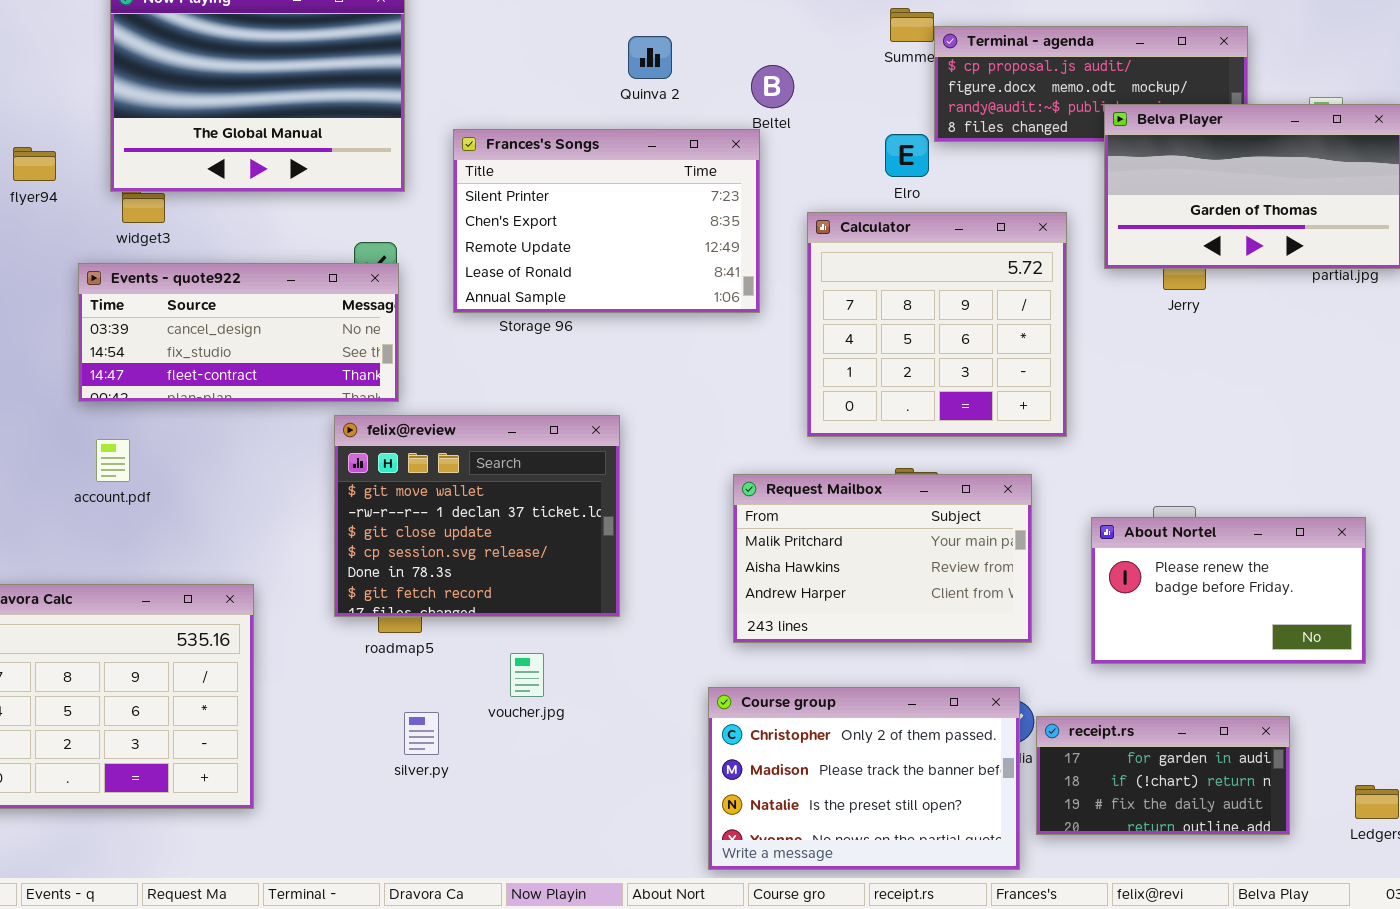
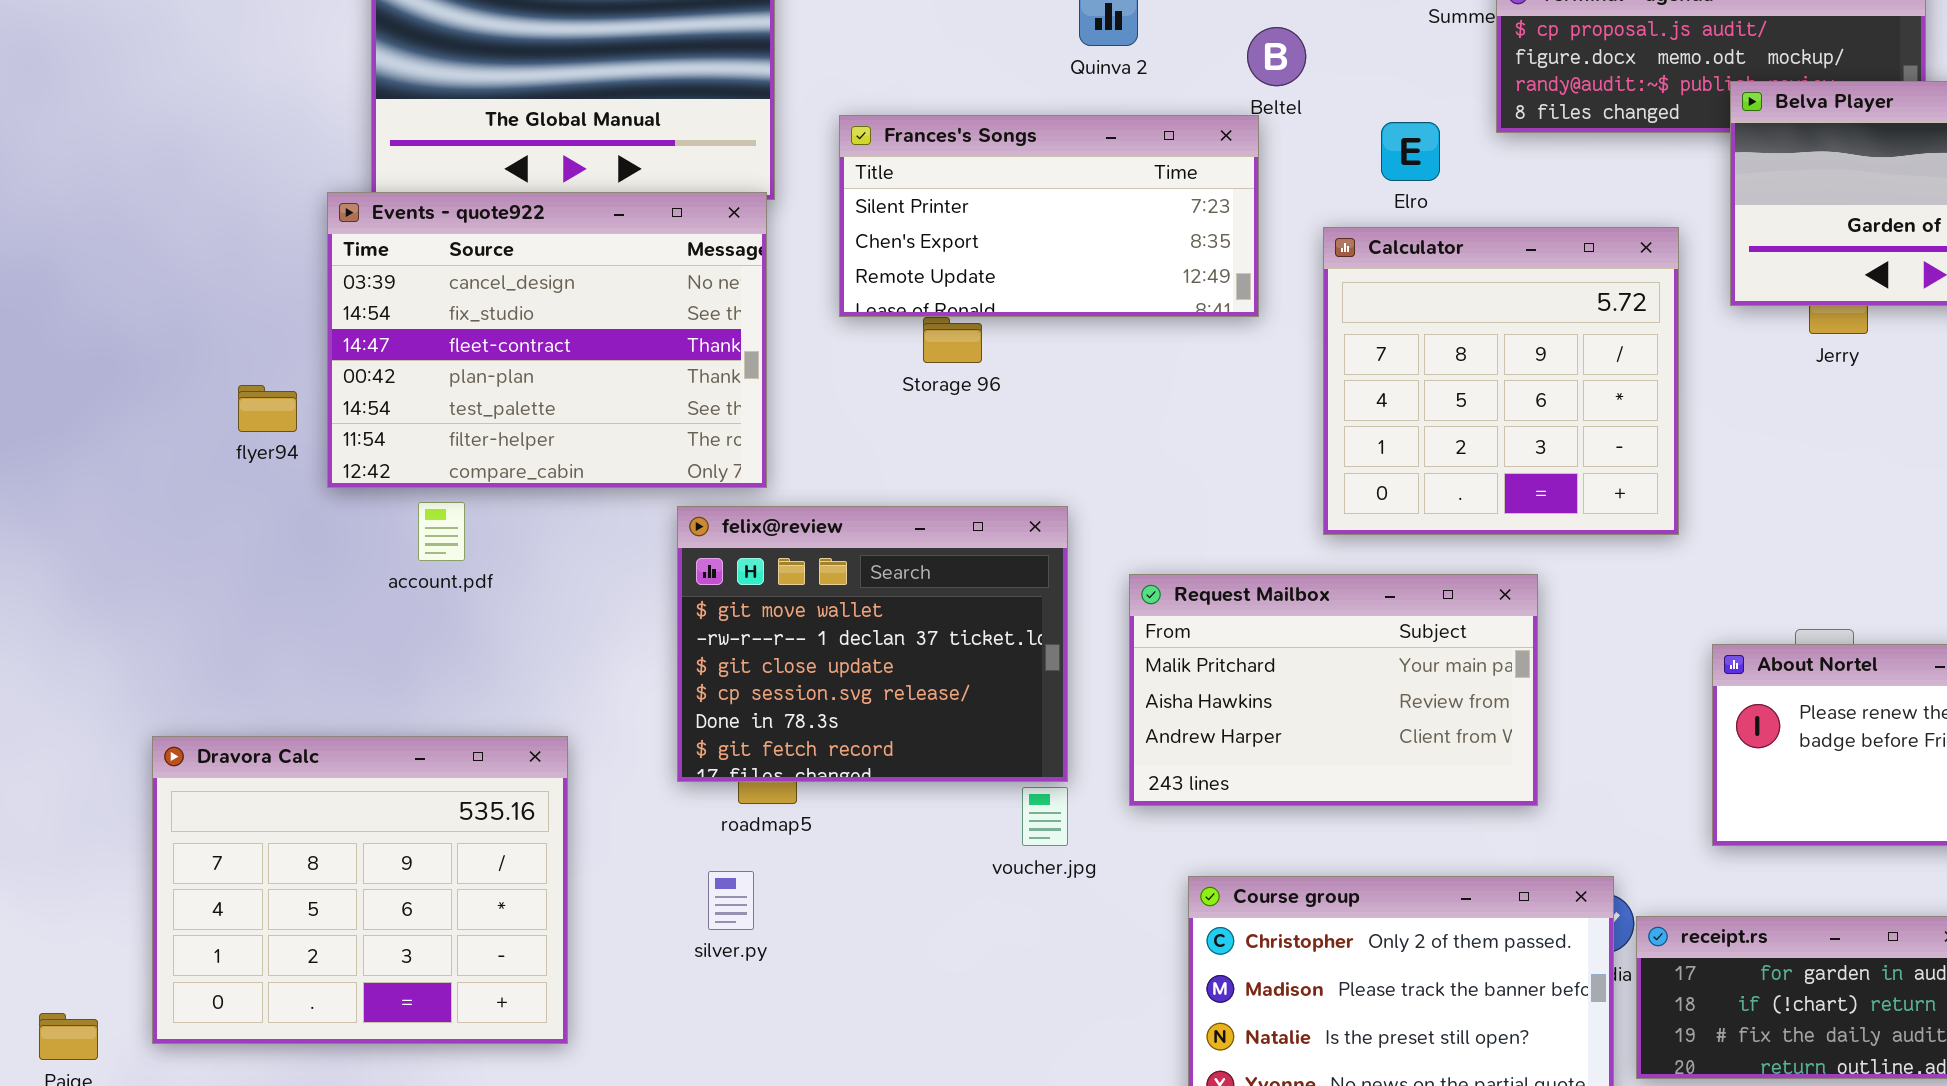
Frances's Songs: [453,129,760,313] -> [839,115,1259,317], resized
Elro: [885,134,929,177] -> [1381,122,1440,181], moved
flyer94: [13,147,56,181] -> [238,385,297,432], moved
Events - quote922: [78,263,399,402] -> [327,192,767,488], resized
account.pdf: [96,439,130,482] -> [418,502,465,561], moved
Request Mailbox: [733,474,1032,643] -> [1129,574,1538,806], moved
voucher.jpg: [510,653,544,697] -> [1022,787,1068,846], moved
silver.py: [404,712,439,755] -> [708,871,754,930], moved

